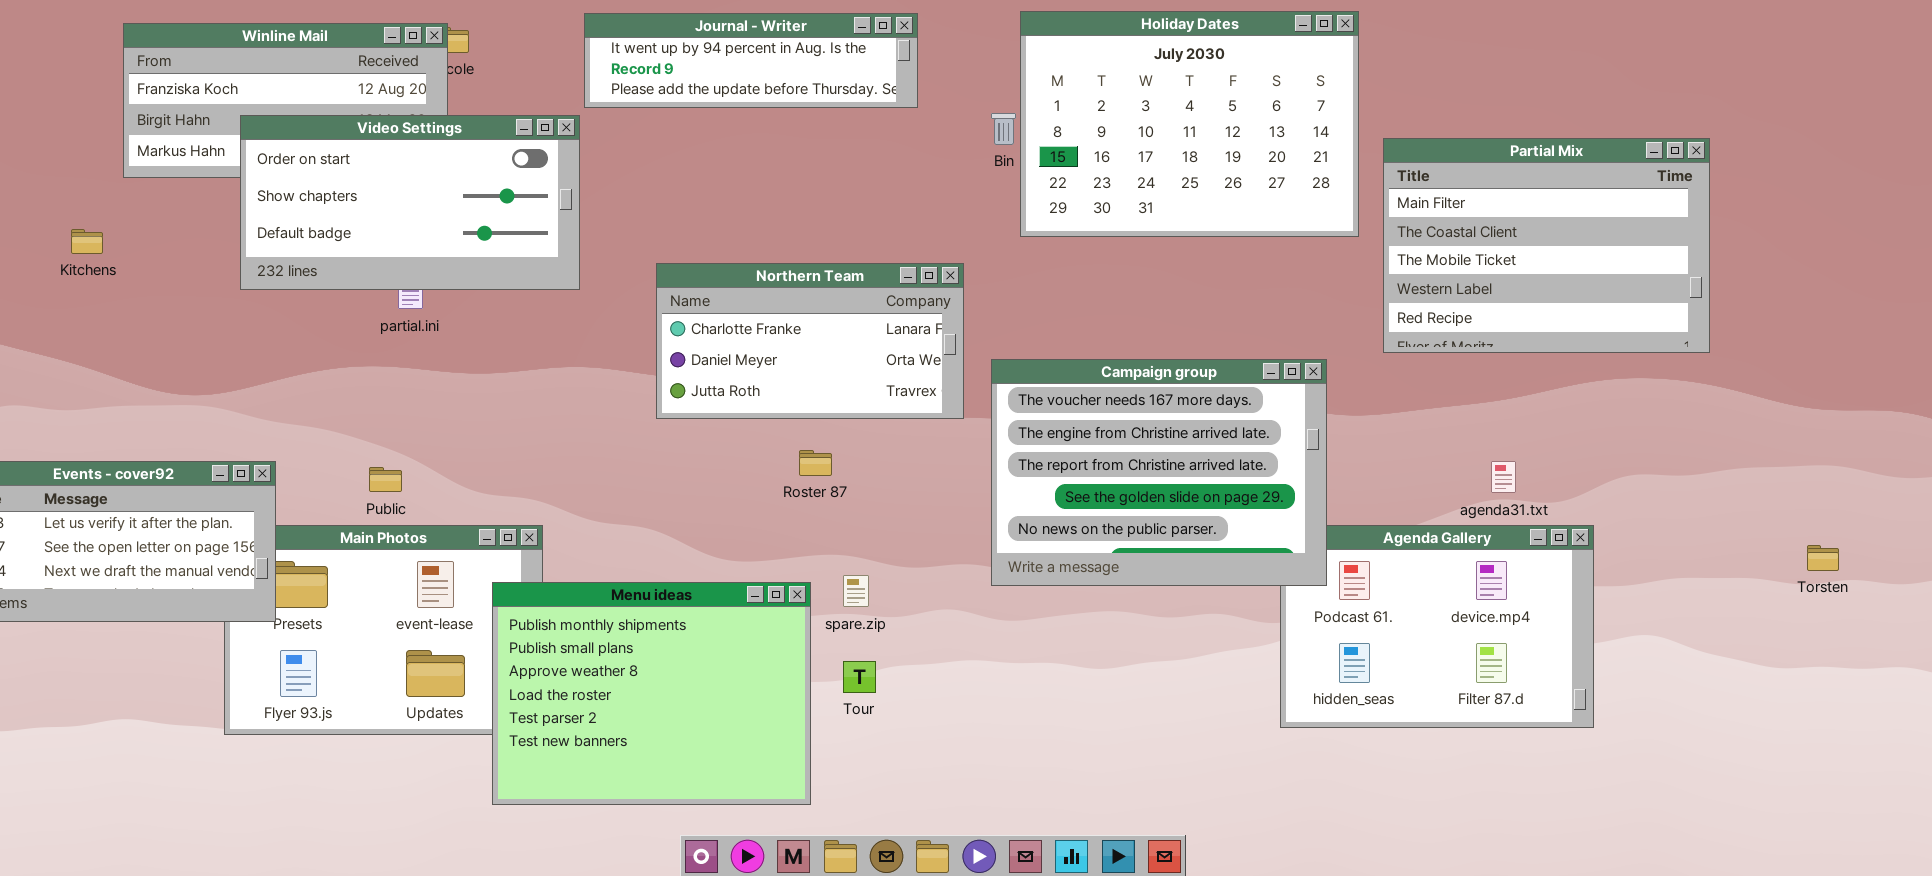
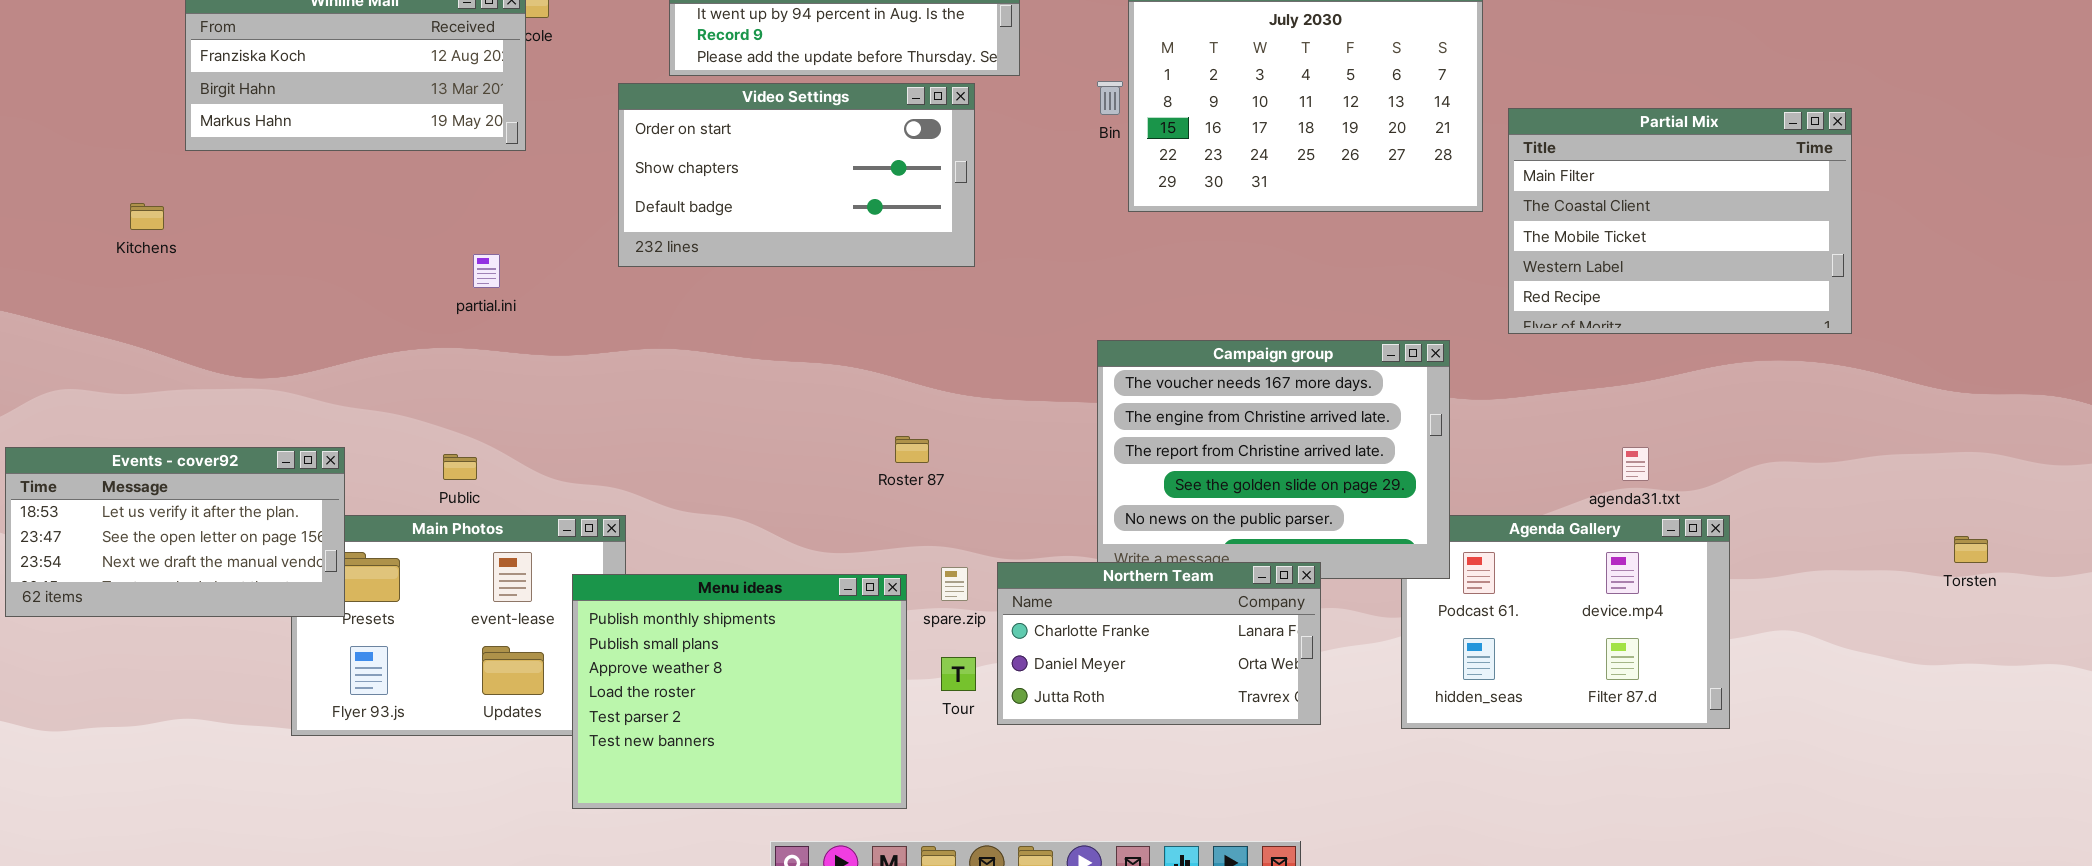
Video Settings: [240,115,580,290] -> [618,83,975,267], moved
Northern Team: [656,263,964,419] -> [997,562,1321,725], moved

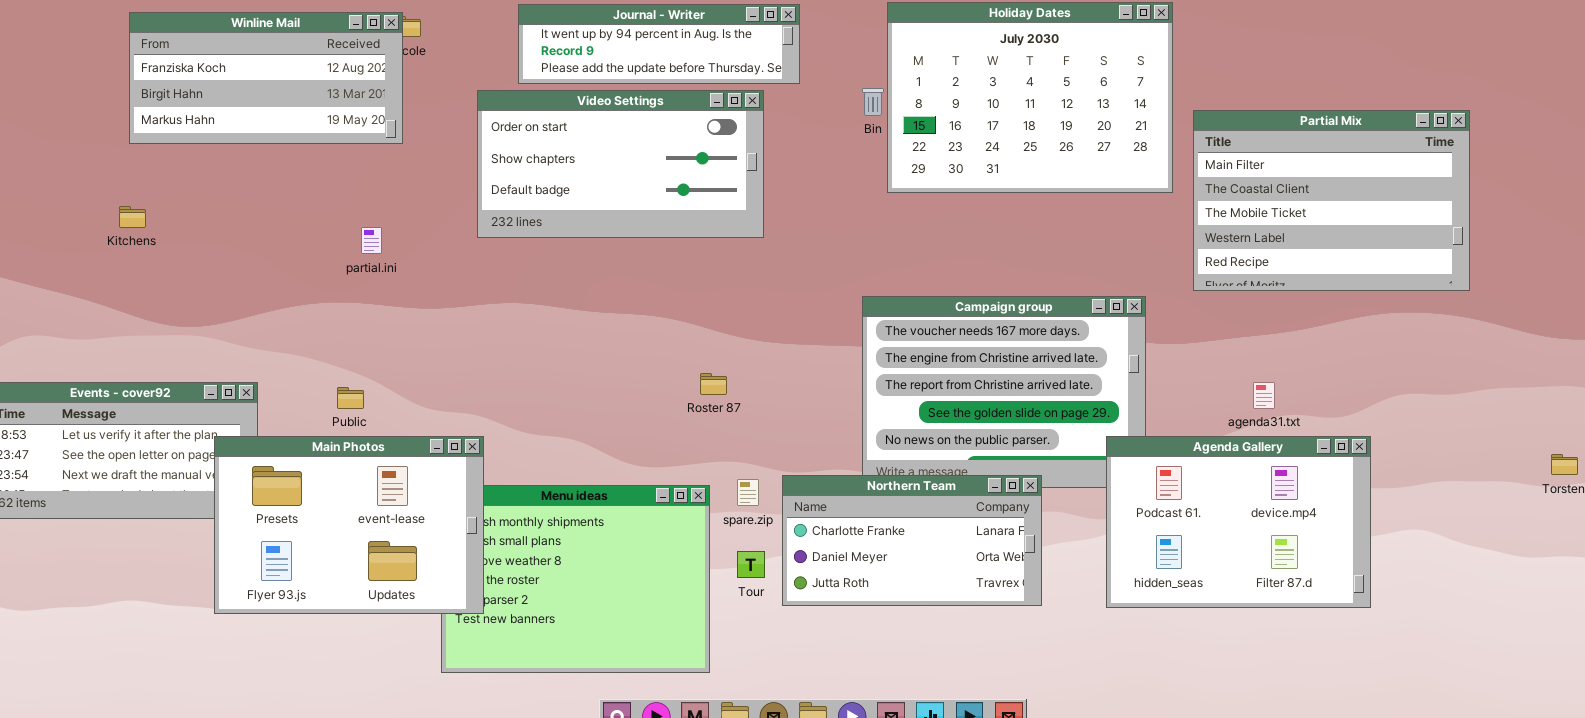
Kitchens: [130,203,164,230] -> [119,206,146,228], moved
agenda31.txt: [1622,447,1649,481] -> [1253,382,1275,409], moved
Main Photos: [291,515,626,736] -> [214,436,484,614], raised
Agenda Gallery: [1401,515,1730,729] -> [1106,436,1371,608], raised

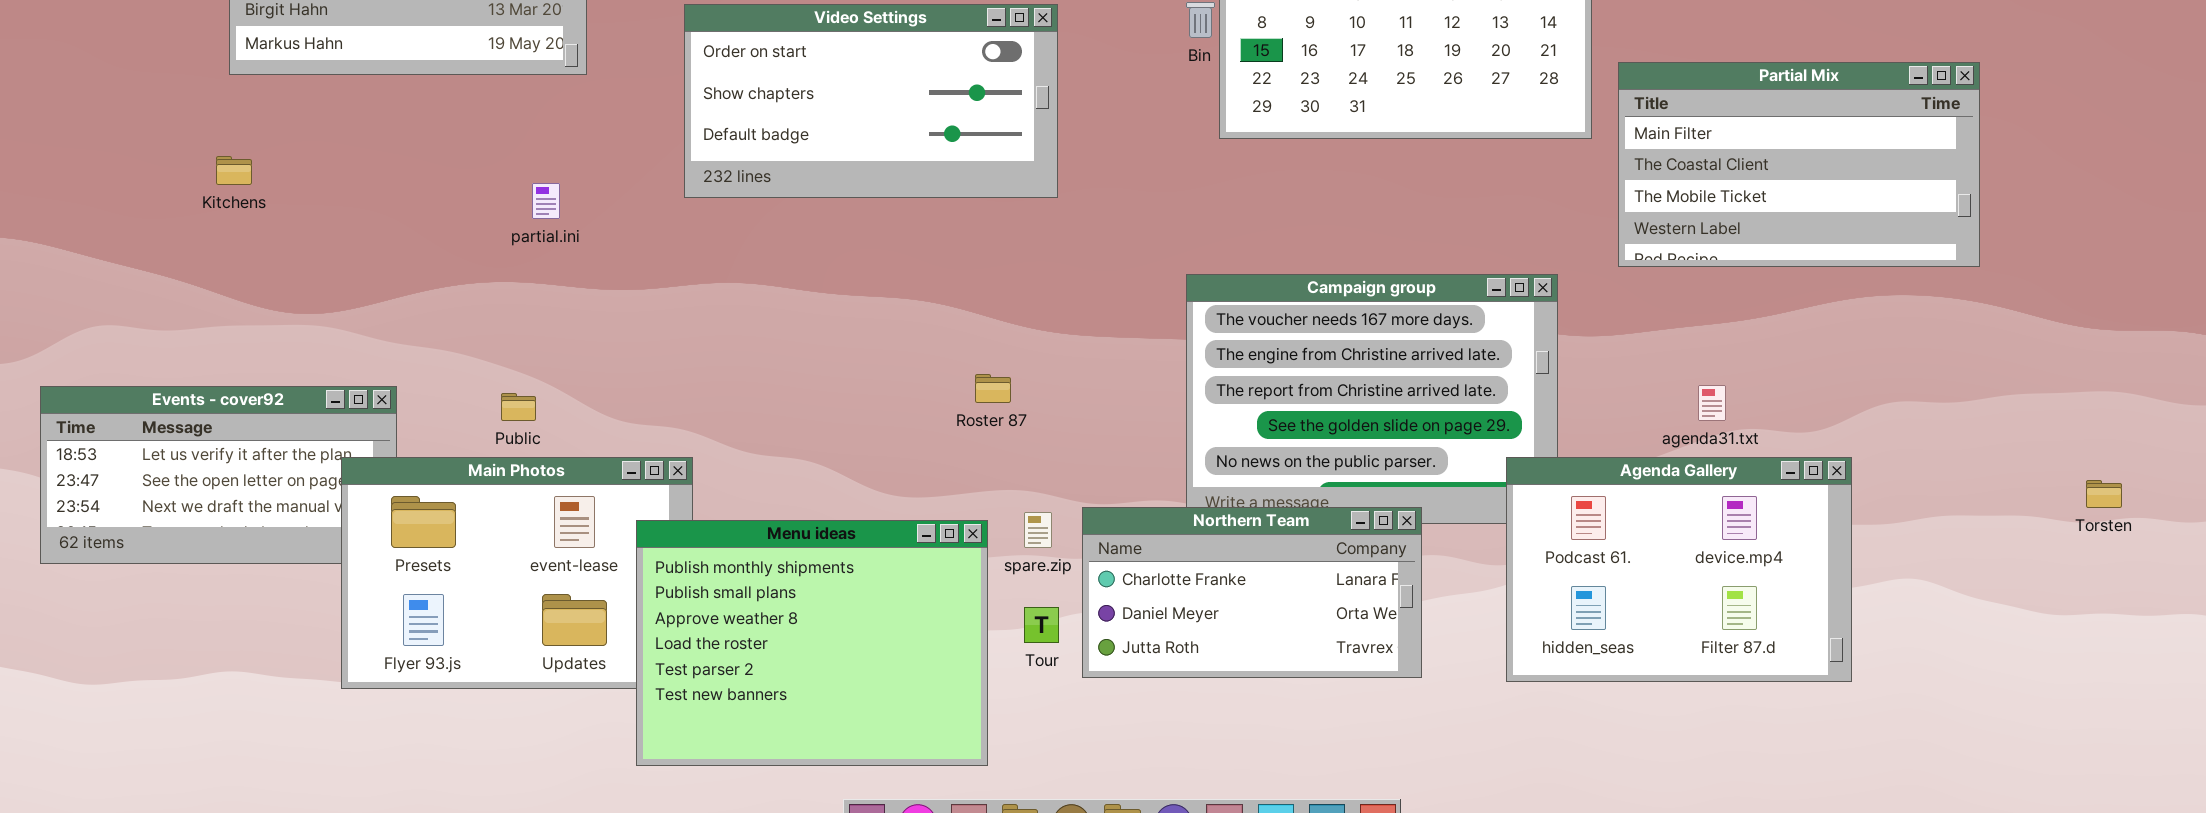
Partial Mix: [1193,110,1470,291] -> [1618,62,1980,267], resized
Menu ideas: [441,485,710,673] -> [636,520,988,766], raised

